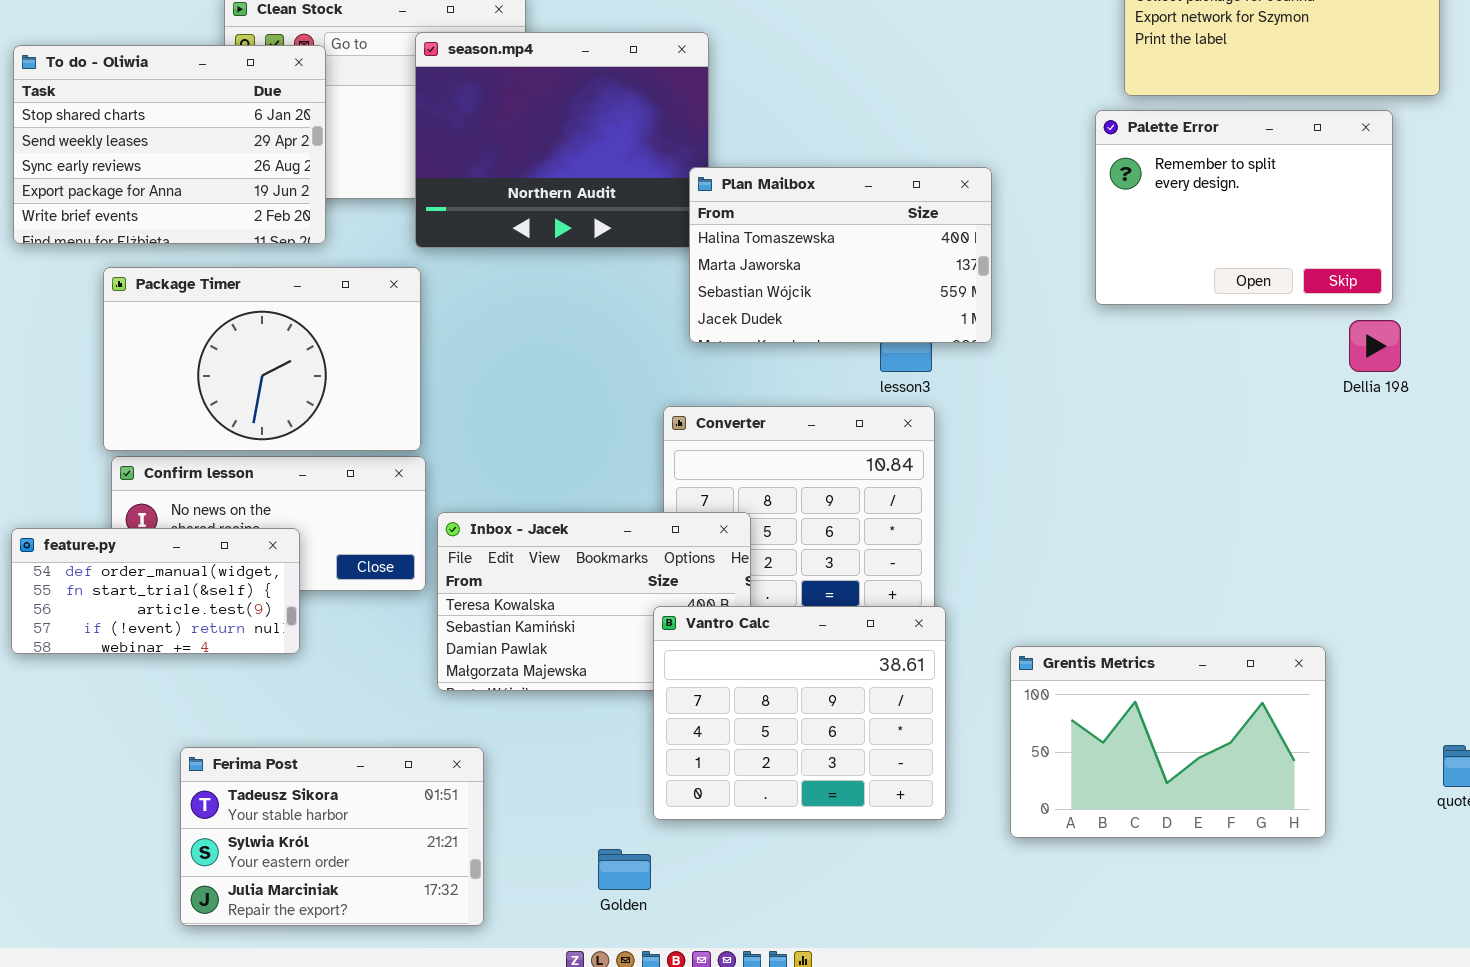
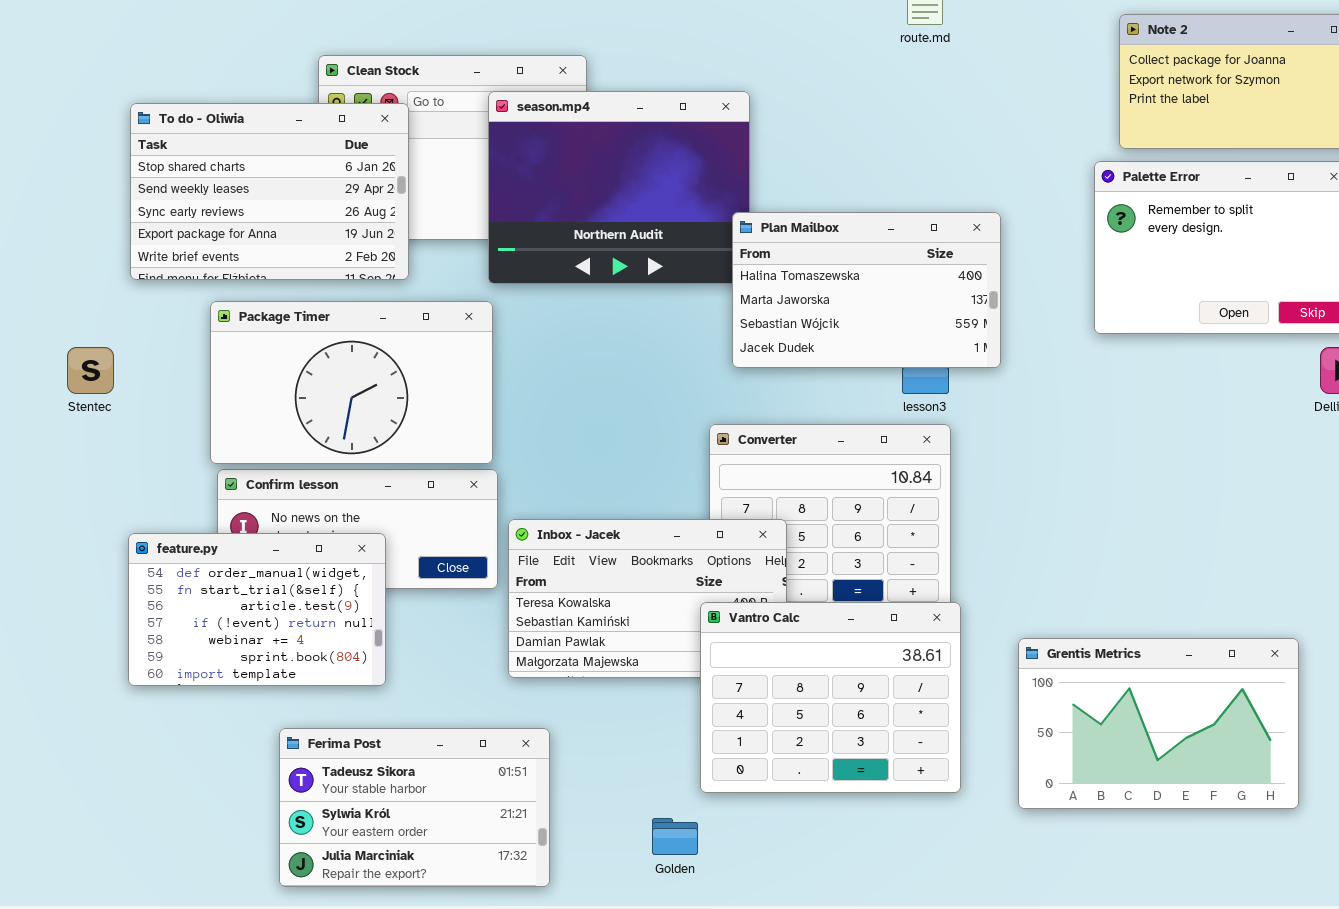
feature.py: [11,528,300,654] -> [128,533,386,686], resized

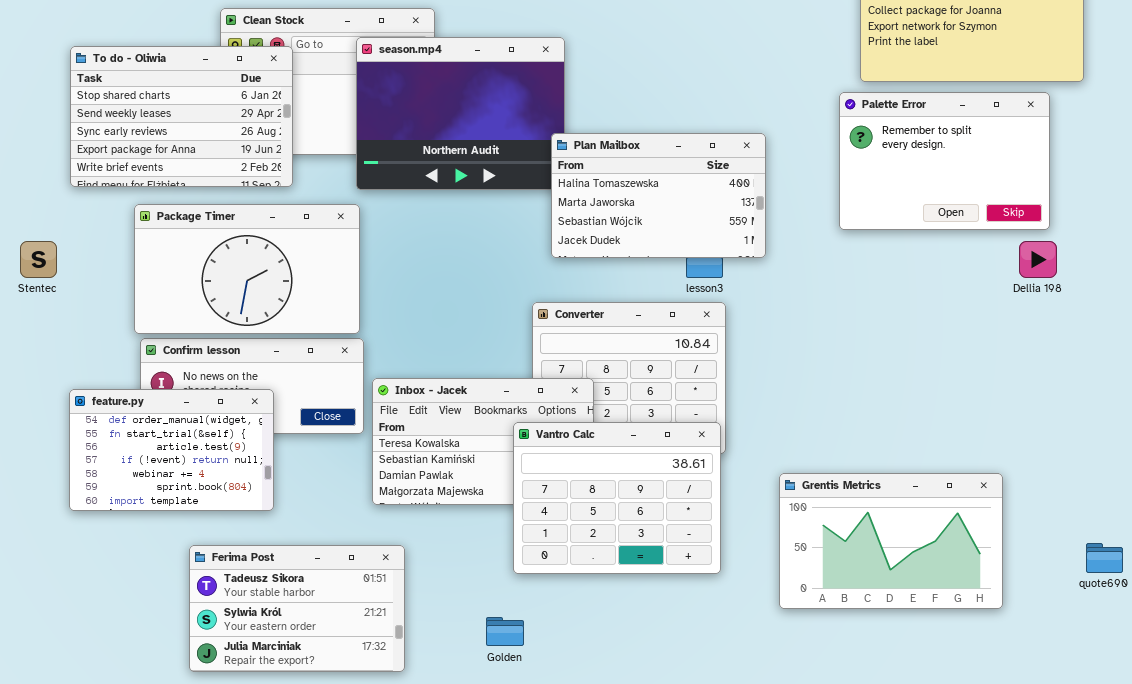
Vantro Calc: [700,602,961,793] -> [513,422,721,574], moved

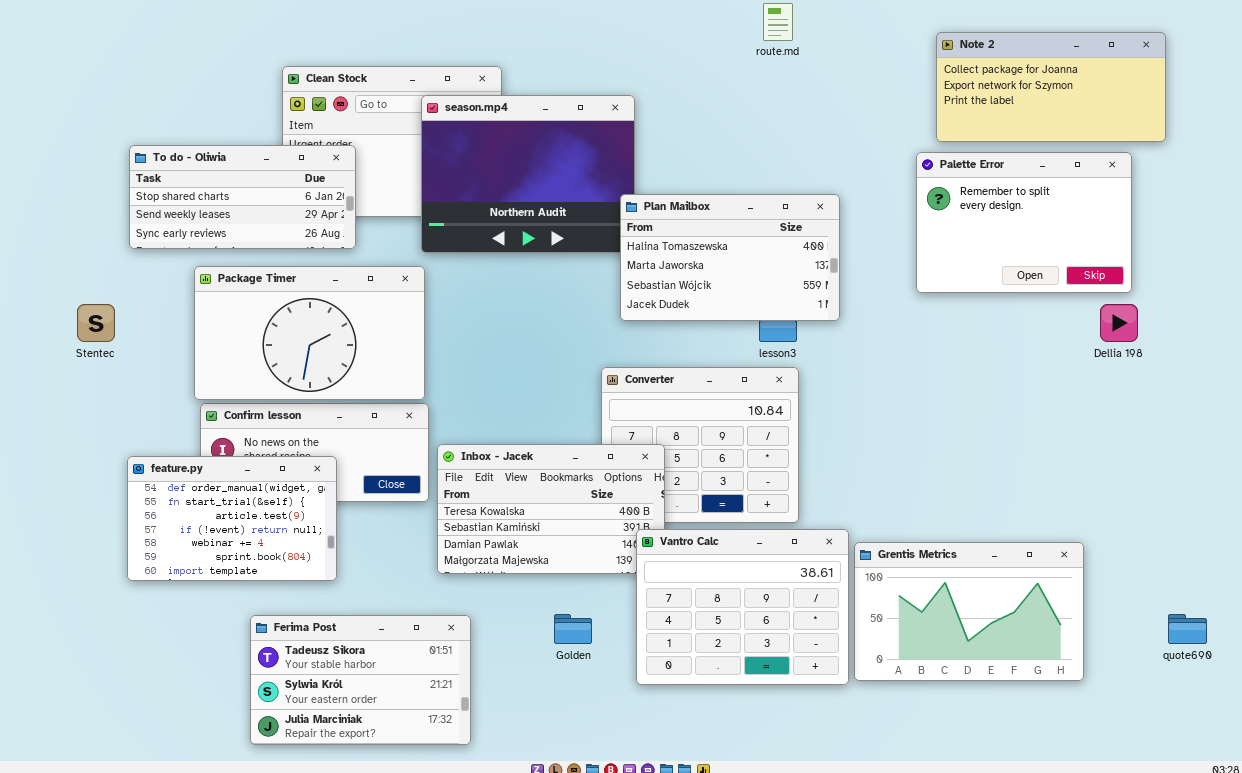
To do - Oliwia: [70,46,293,187] -> [129,145,356,249], resized
Vantro Calc: [513,422,721,574] -> [636,529,849,685], moved
Golden: [486,617,524,646] -> [554,614,592,644], moved

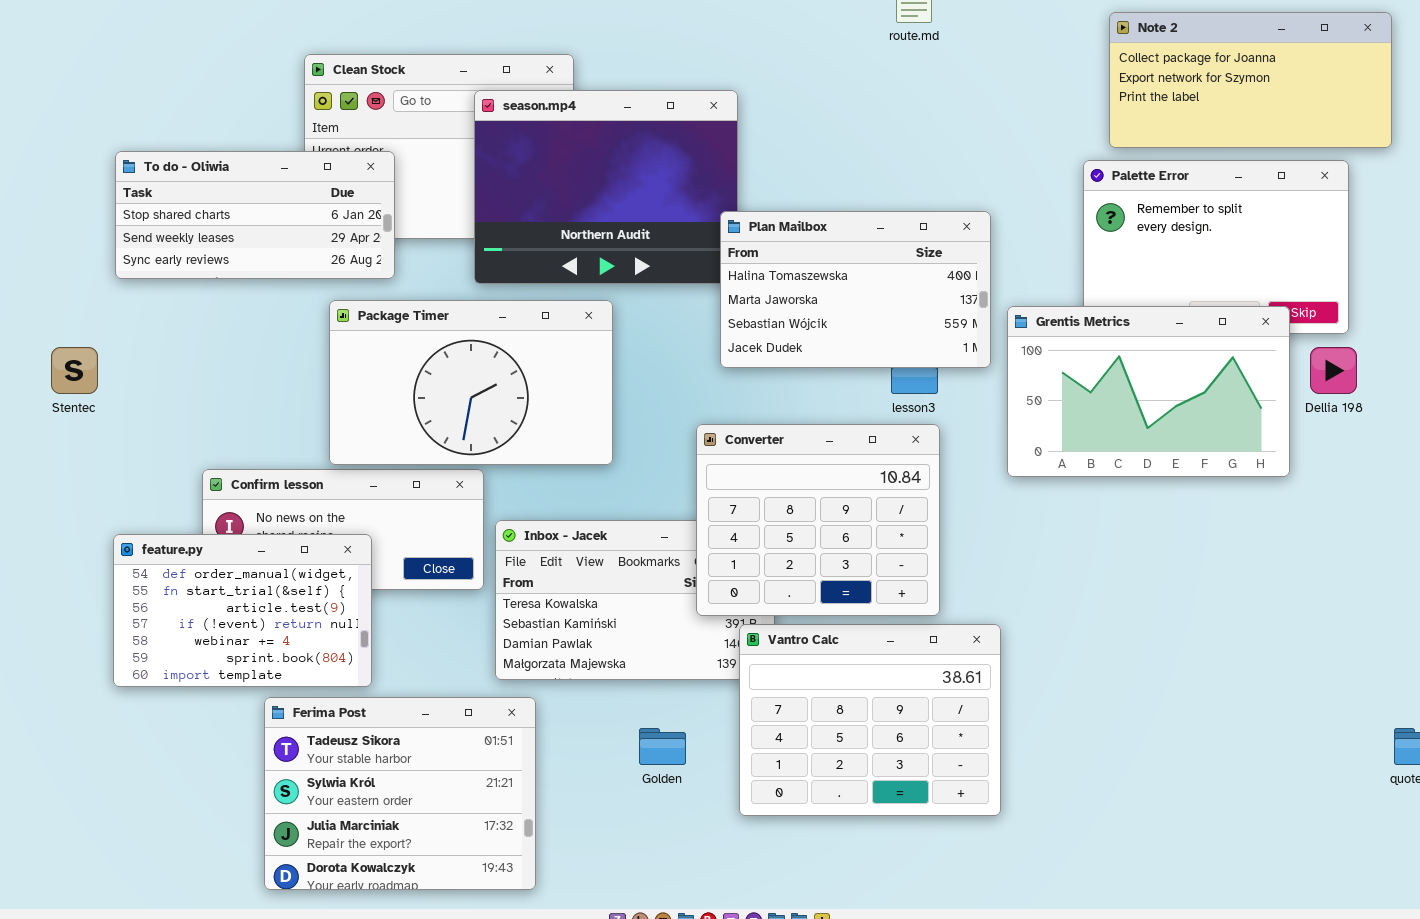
Package Timer: [194,266,425,400] -> [329,300,613,465], moved
Converter: [601,367,799,523] -> [696,424,940,616], raised
Grentis Metrics: [854,542,1084,681] -> [1007,306,1290,477], moved
Ferima Post: [250,615,471,745] -> [264,697,536,890], resized

